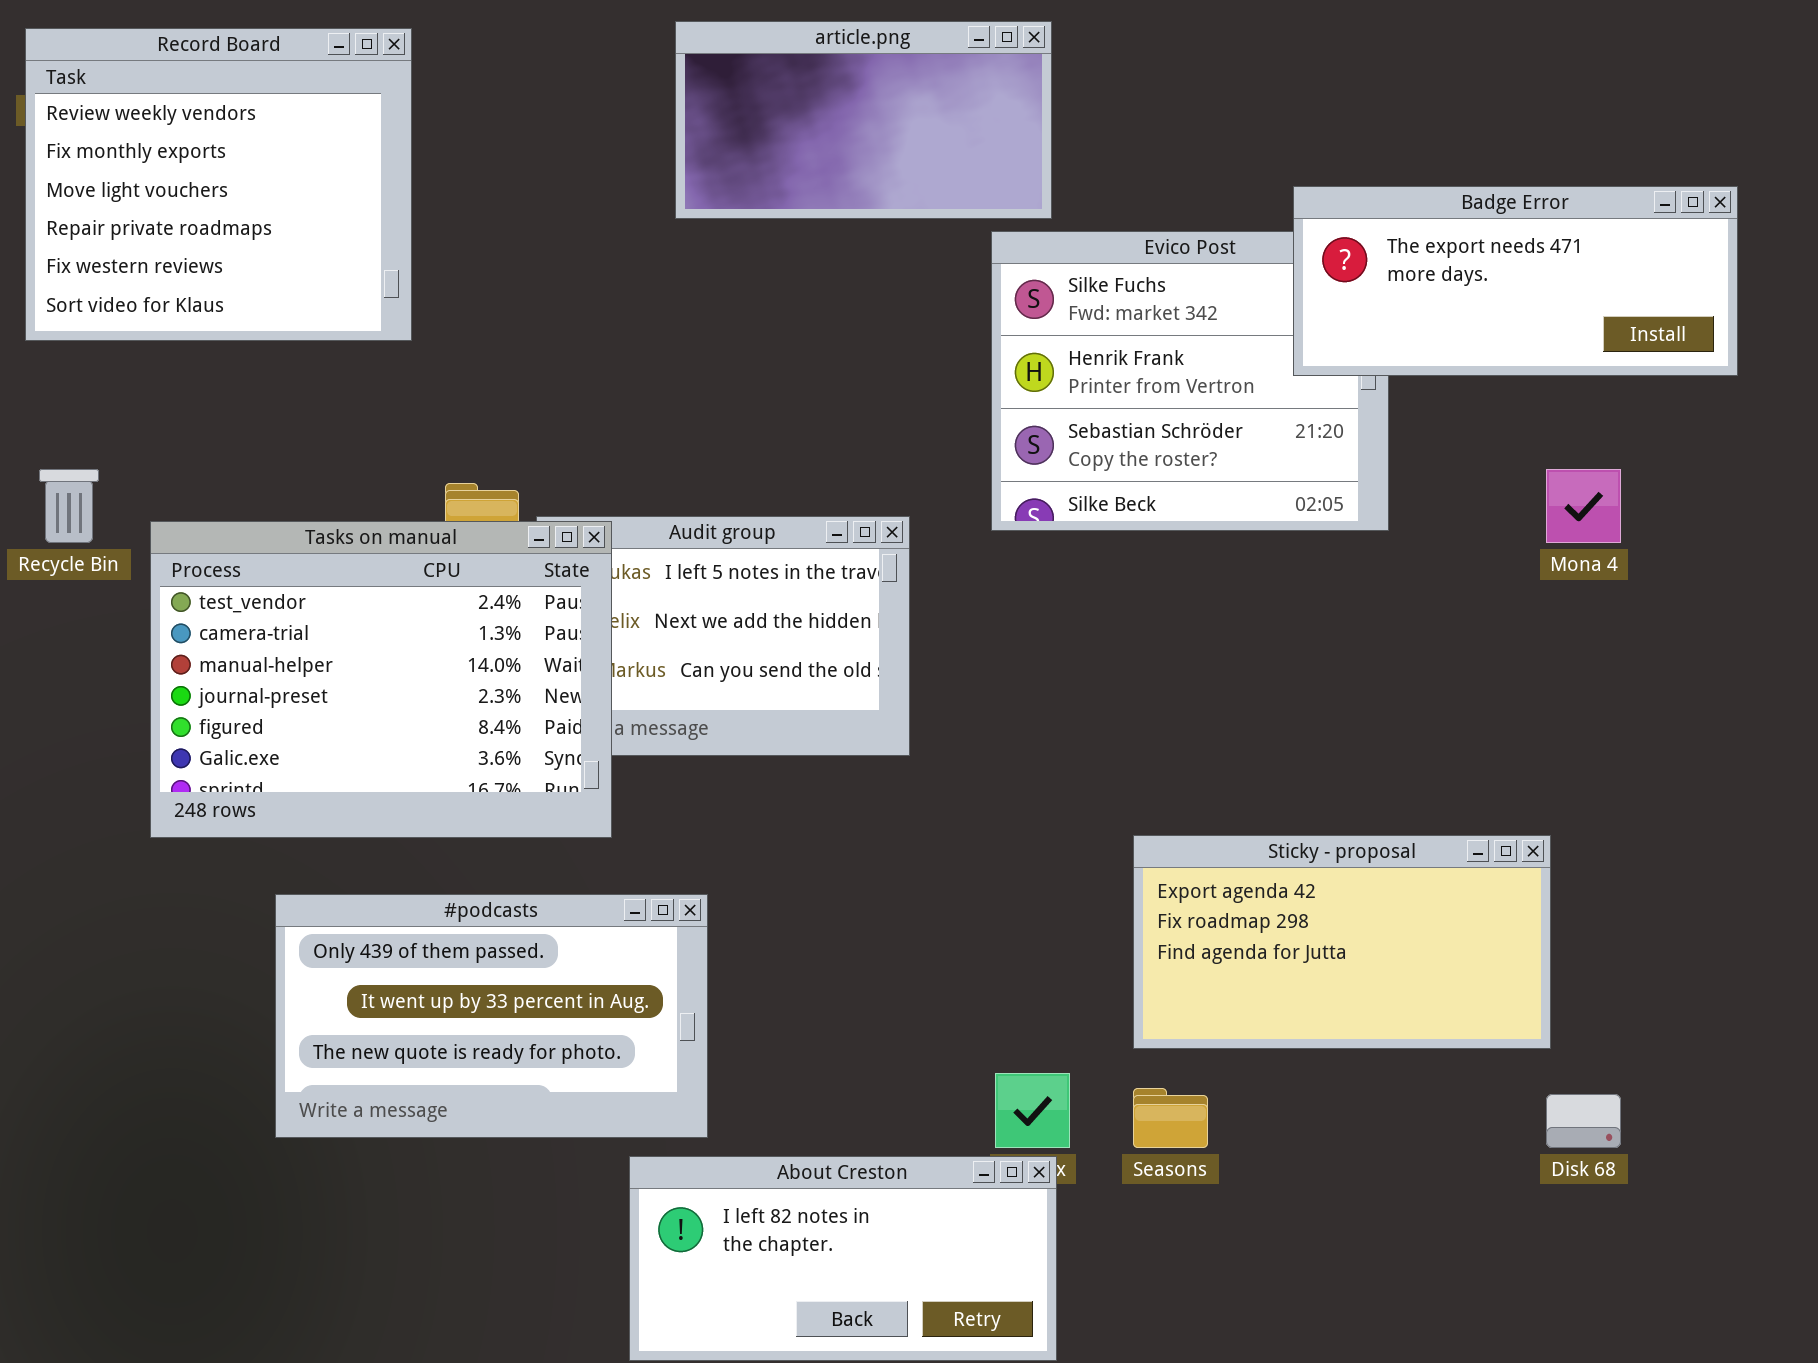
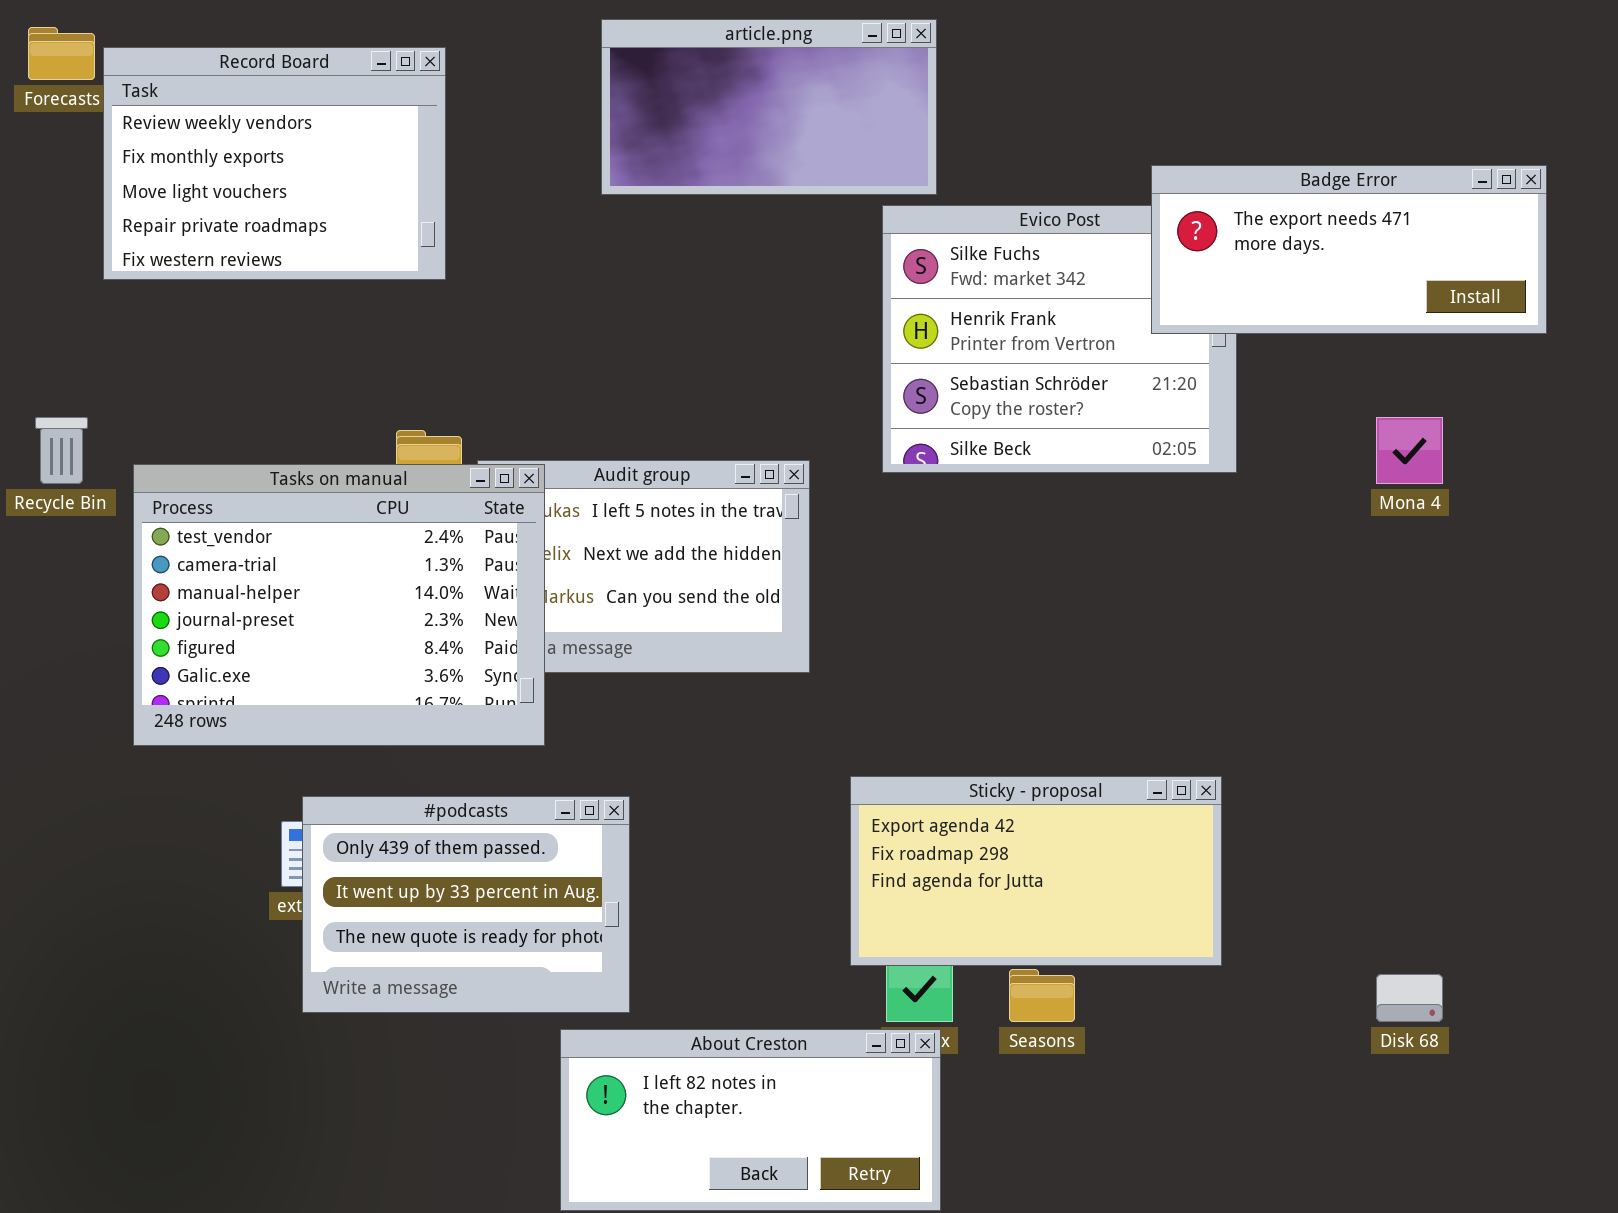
Record Board: [25,28,412,341] -> [103,47,446,280], moved, resized
Sticky - proposal: [1133,835,1551,1049] -> [850,776,1222,966], moved
#podcasts: [275,894,708,1138] -> [302,796,630,1013], resized

